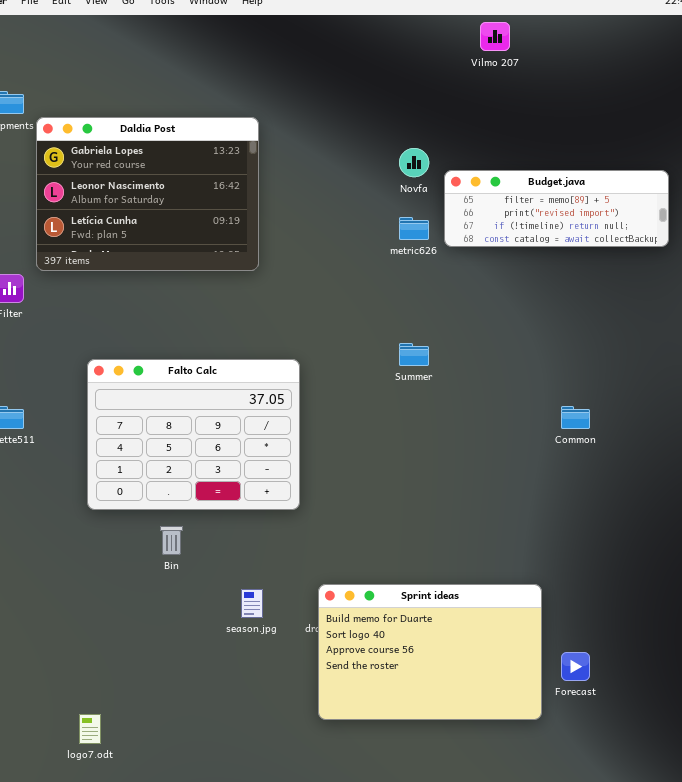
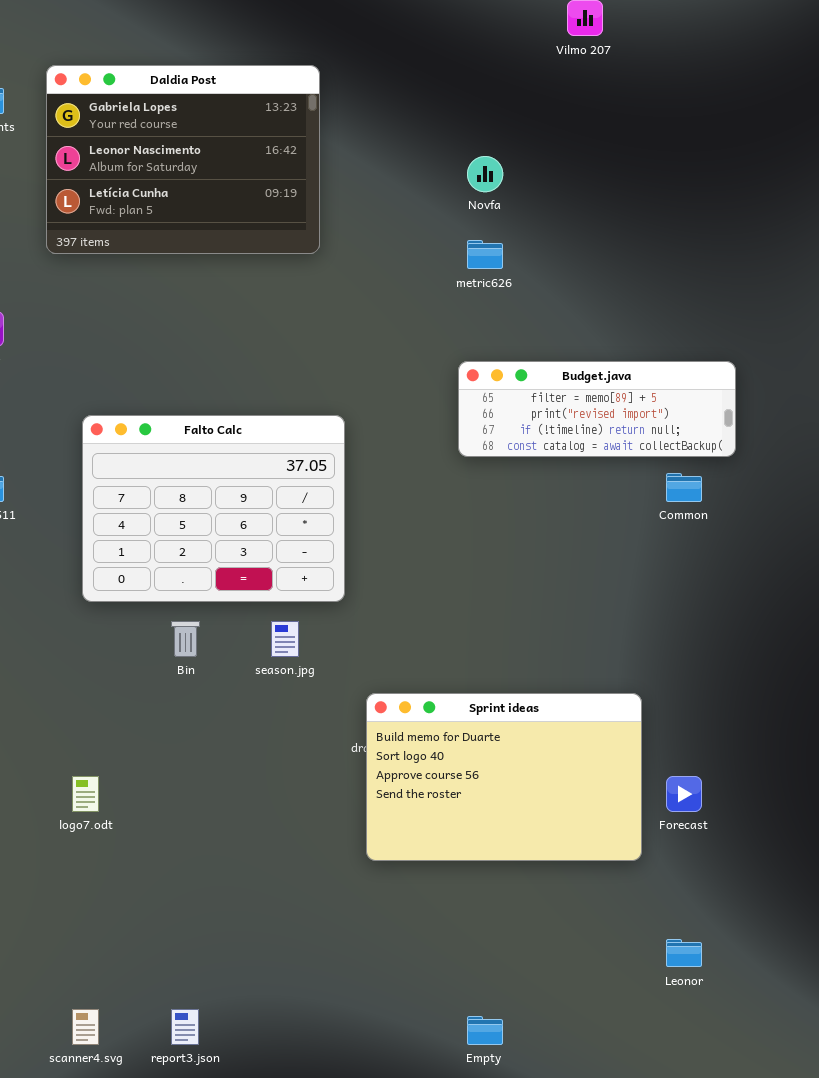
Daldia Post: [36,117,259,271] -> [46,65,320,254], moved
Budget.java: [444,170,669,247] -> [458,361,736,457], moved
season.jpg: [241,589,263,618] -> [271,621,299,657], moved
logo7.odt: [79,714,101,744] -> [72,776,99,812], moved

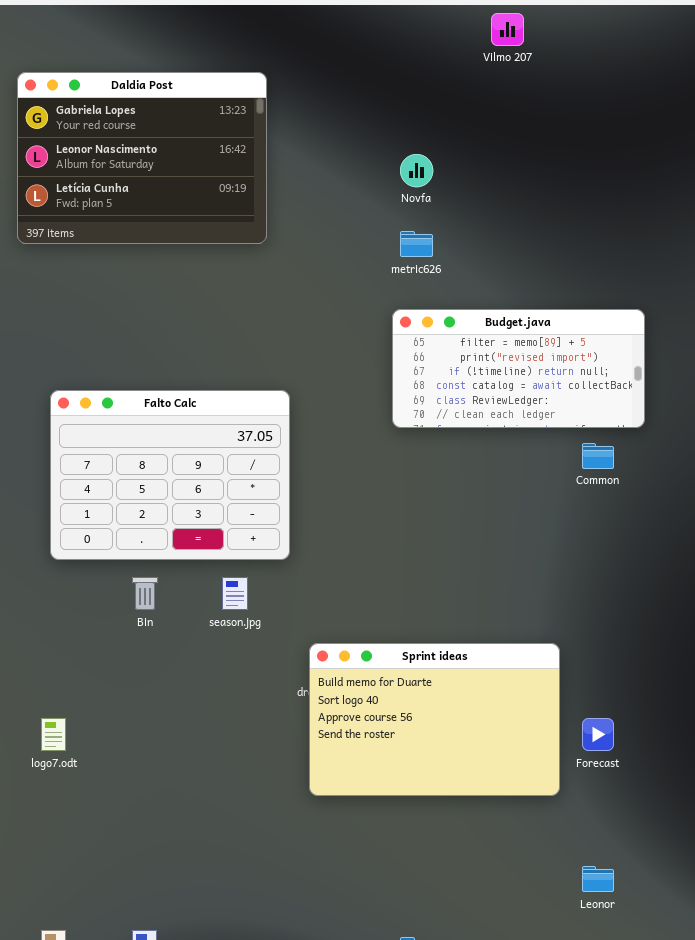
Budget.java: [458,361,736,457] -> [392,309,645,428], resized

